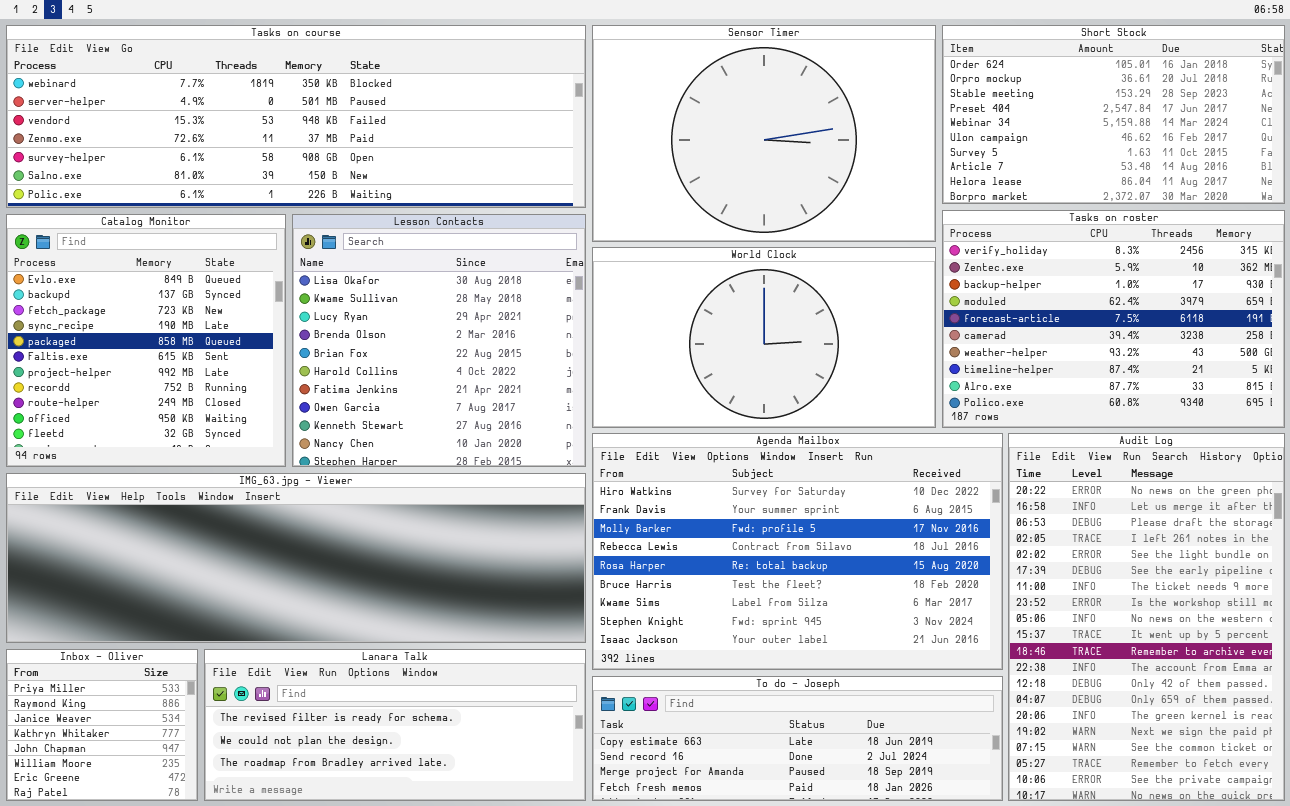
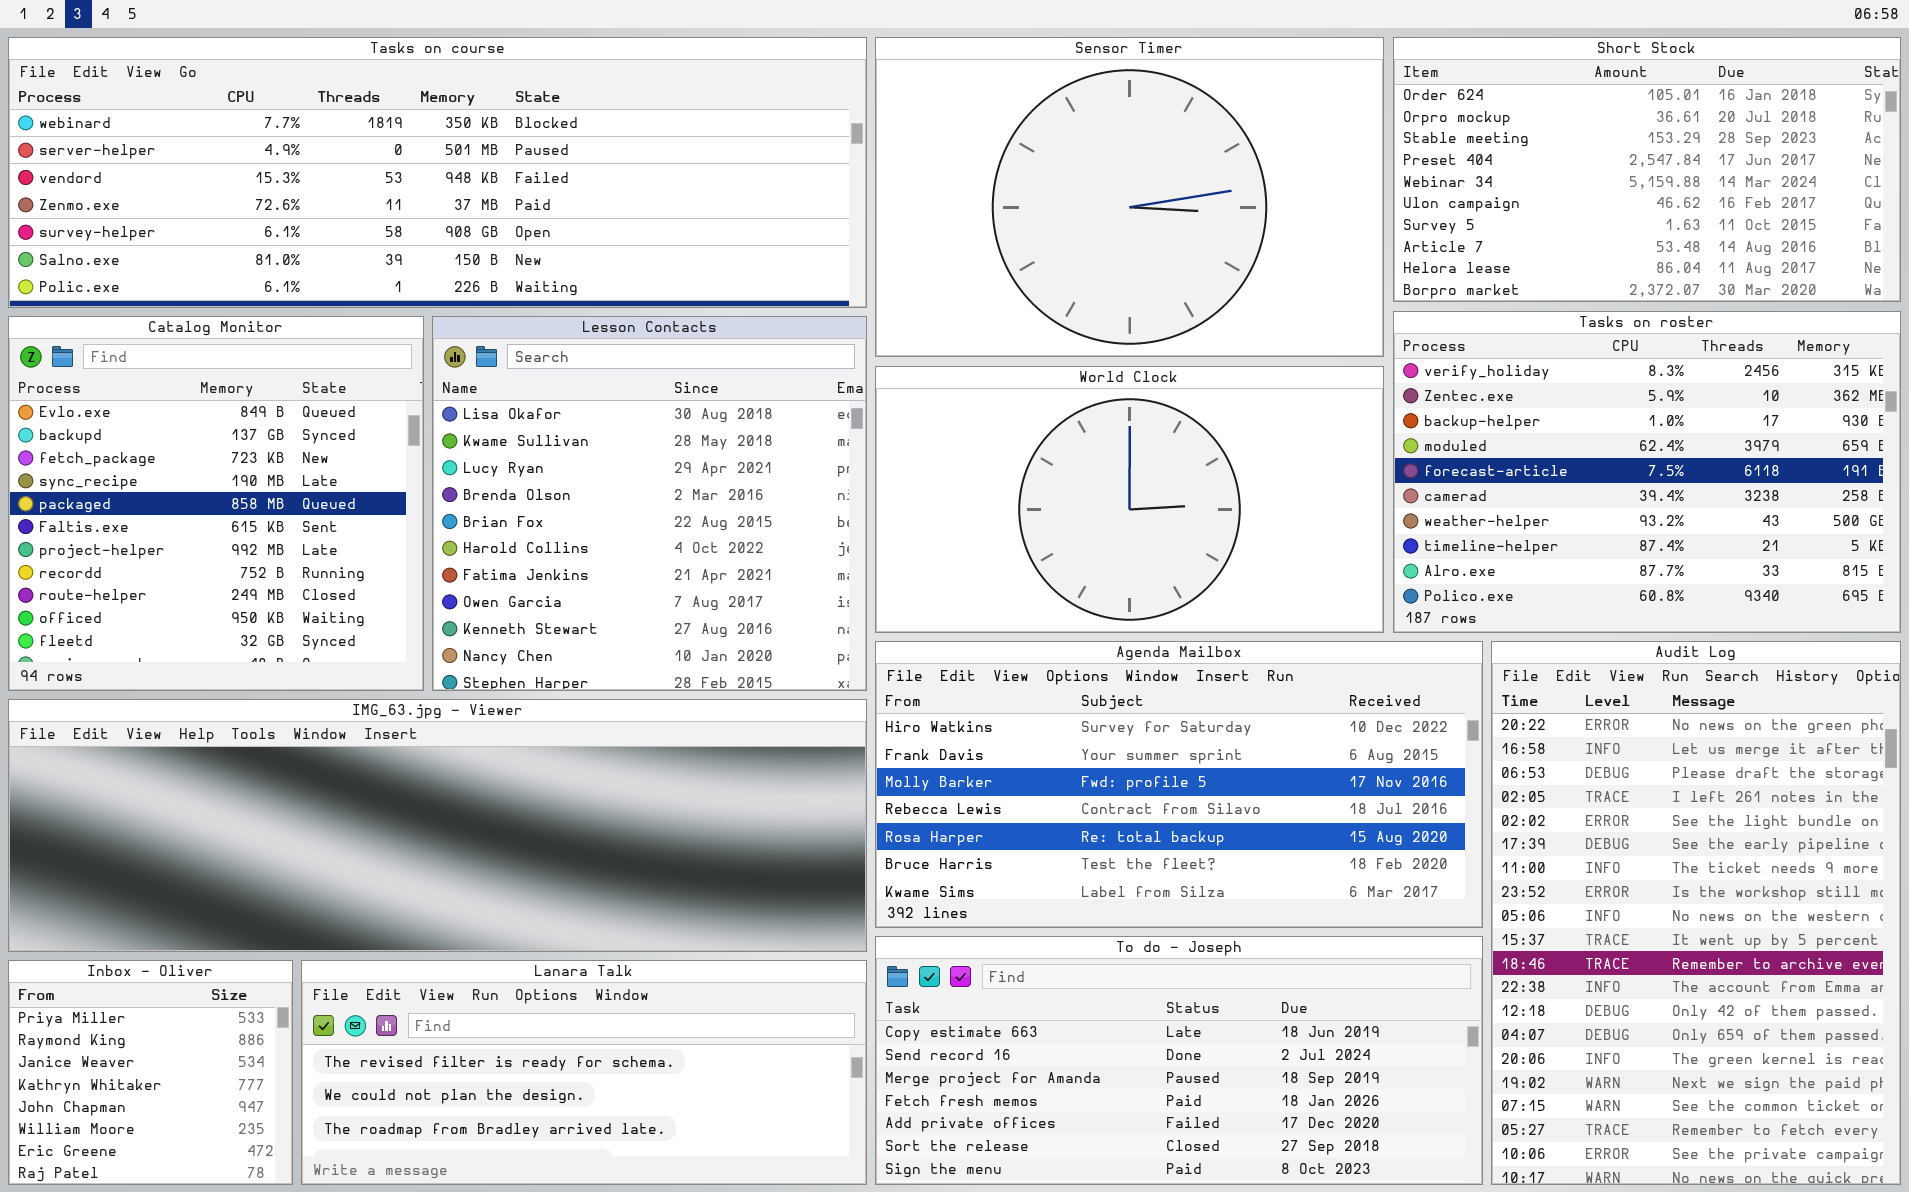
Agenda Mailbox: [592,433,1003,670] -> [875,641,1483,928], resized
To do - Joseph: [592,676,1003,801] -> [875,936,1483,1185], resized

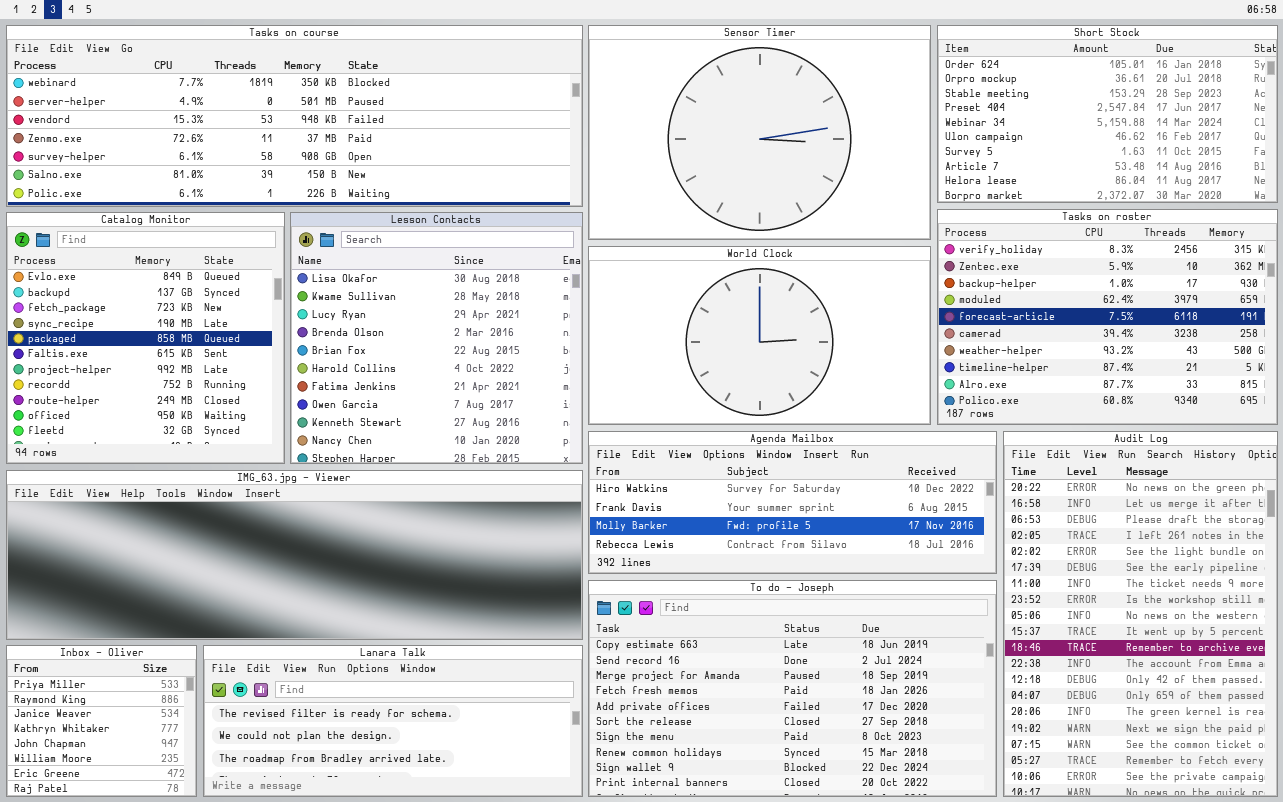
Agenda Mailbox: [875,641,1483,928] -> [588,431,997,574], resized
To do - Joseph: [875,936,1483,1185] -> [588,580,997,797], resized

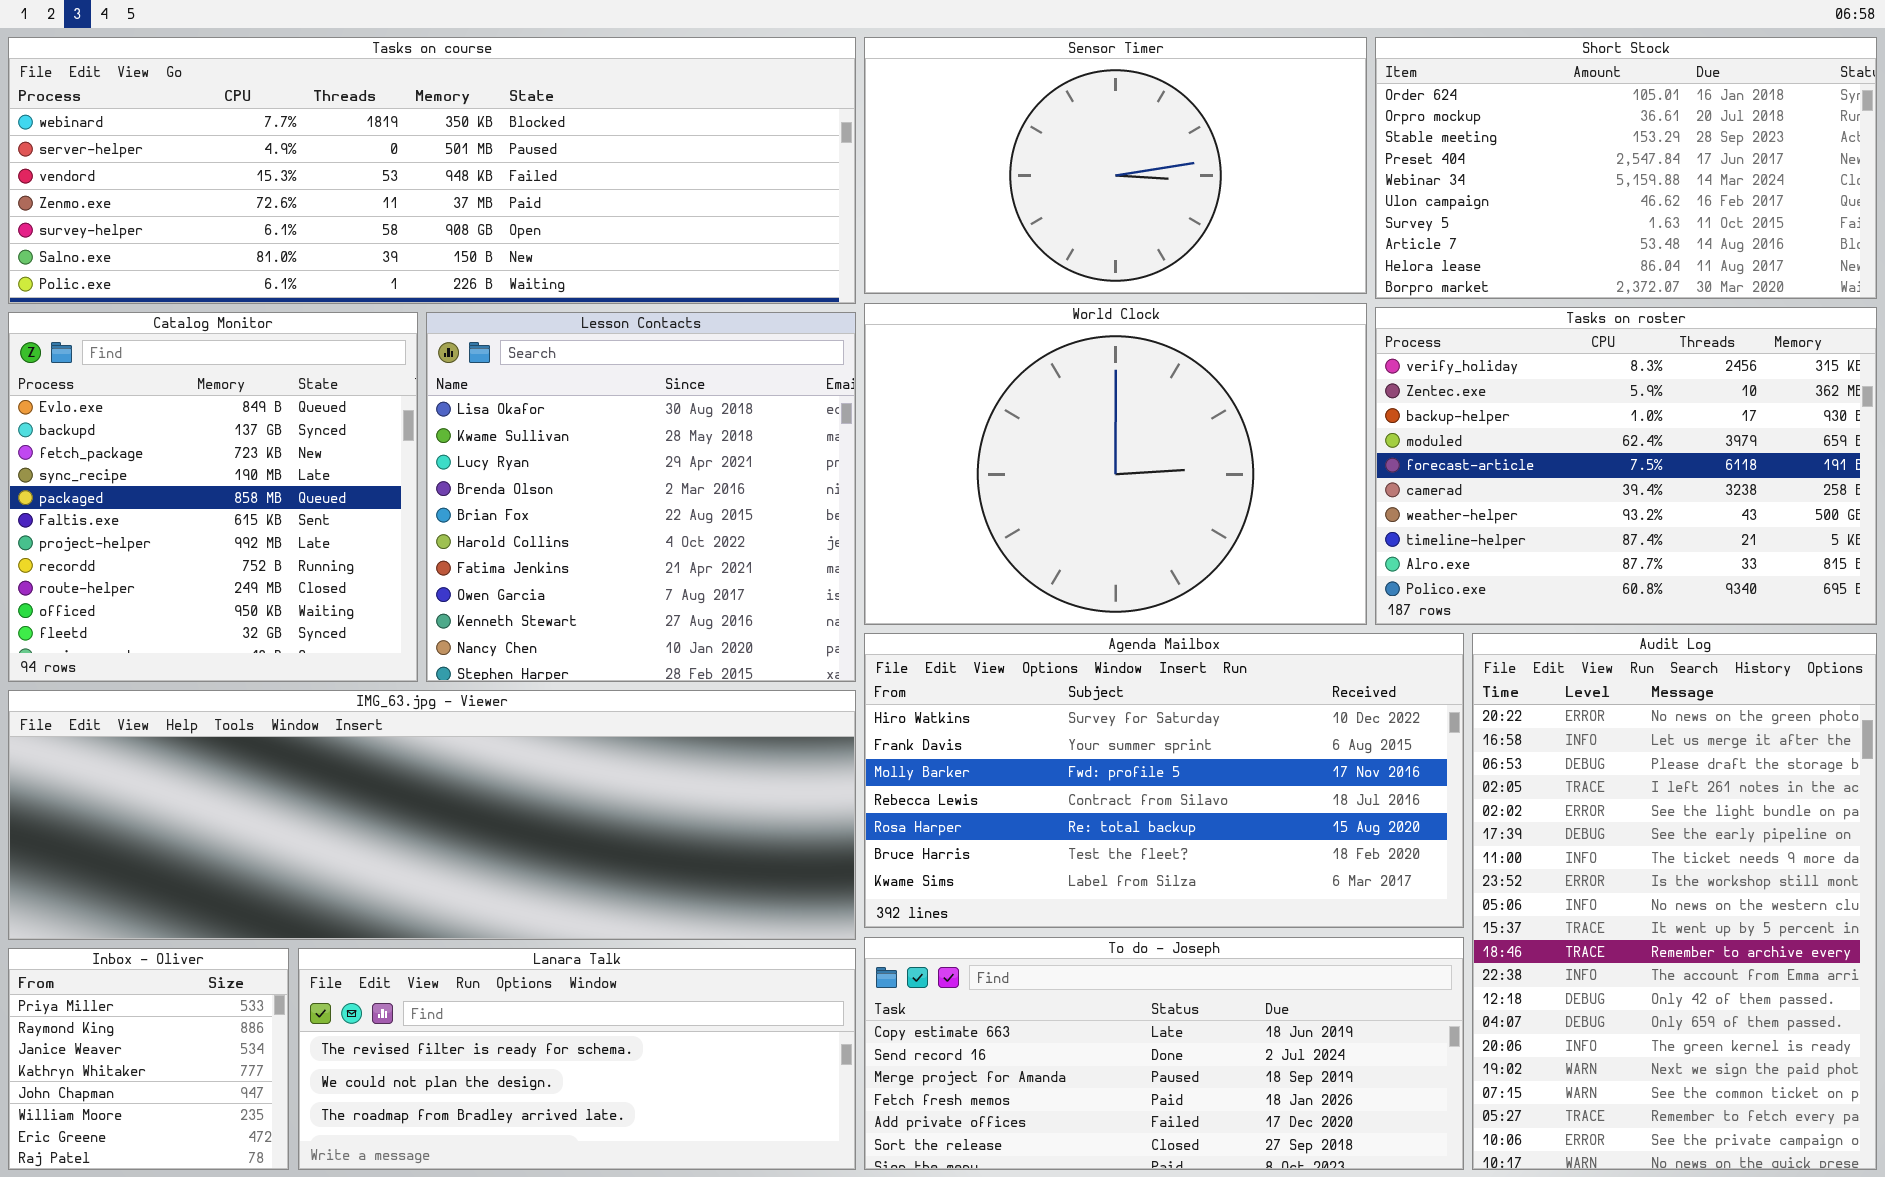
Sensor Timer: [588,25,931,240] -> [864,37,1367,294], resized
World Clock: [588,246,931,425] -> [864,303,1367,625], resized
Agenda Mailbox: [588,431,997,574] -> [864,633,1464,928], resized
To do - Joseph: [588,580,997,797] -> [864,937,1464,1170], resized

